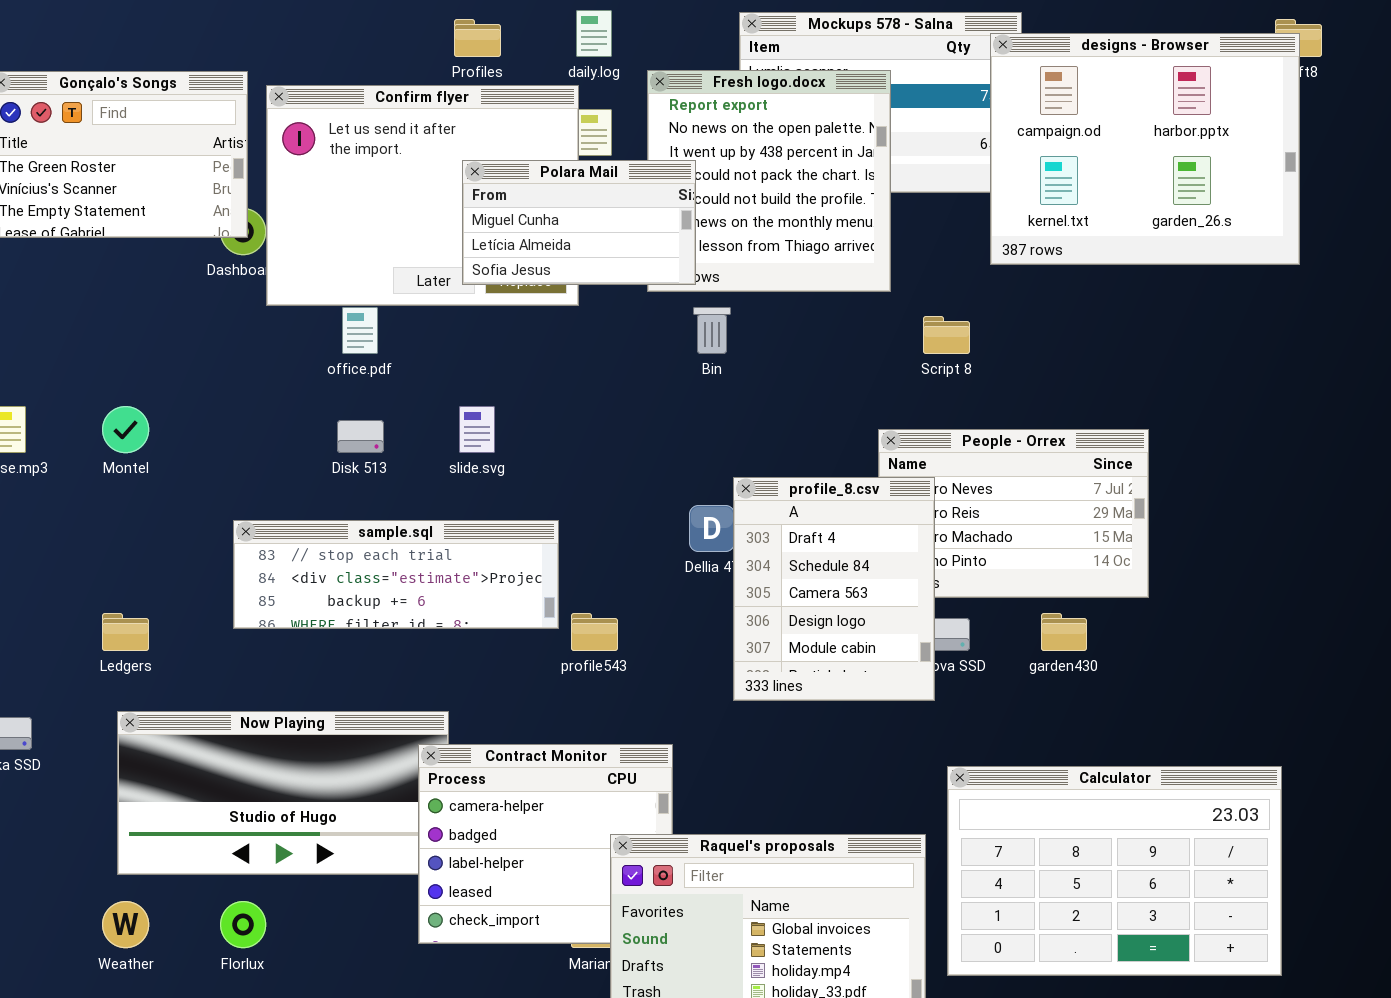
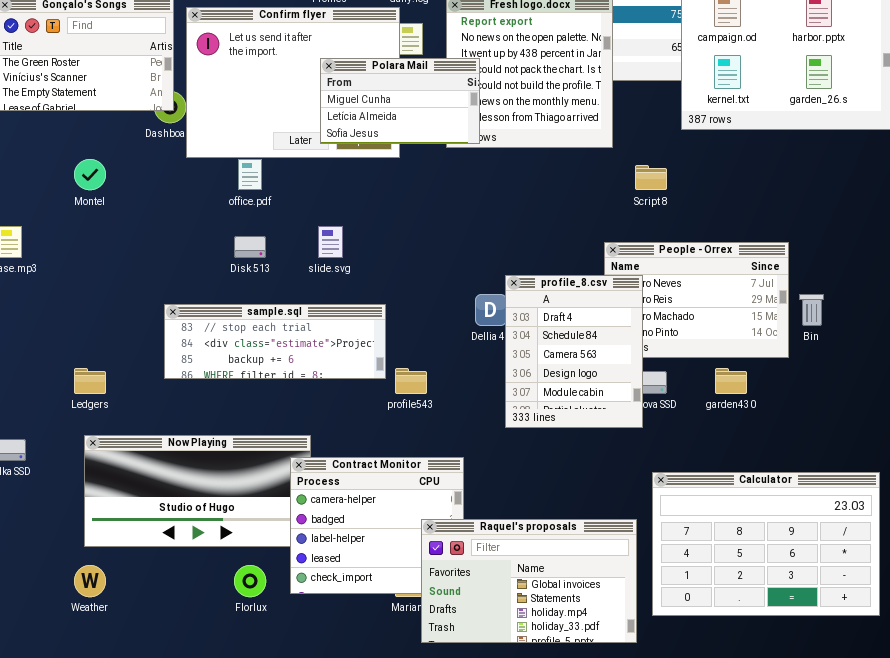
Bin: [693,307,731,354] -> [799,294,824,326], moved
Montel: [102,406,149,453] -> [74,159,106,190], moved
Florlux: [220,901,266,948] -> [234,565,266,597], moved

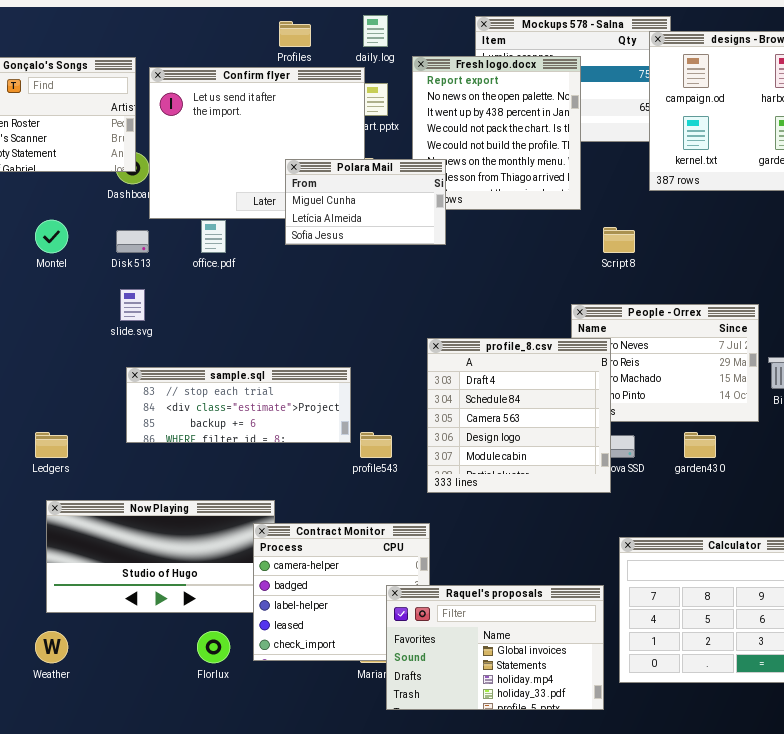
Polara Mail: [320,58,480,144] -> [285,159,446,245], moved
slide.svg: [318,226,343,258] -> [120,289,145,321], moved
Disk 513: [234,236,266,258] -> [116,230,149,253], moved
profile_8.csv: [505,275,643,428] -> [427,338,611,493], resized

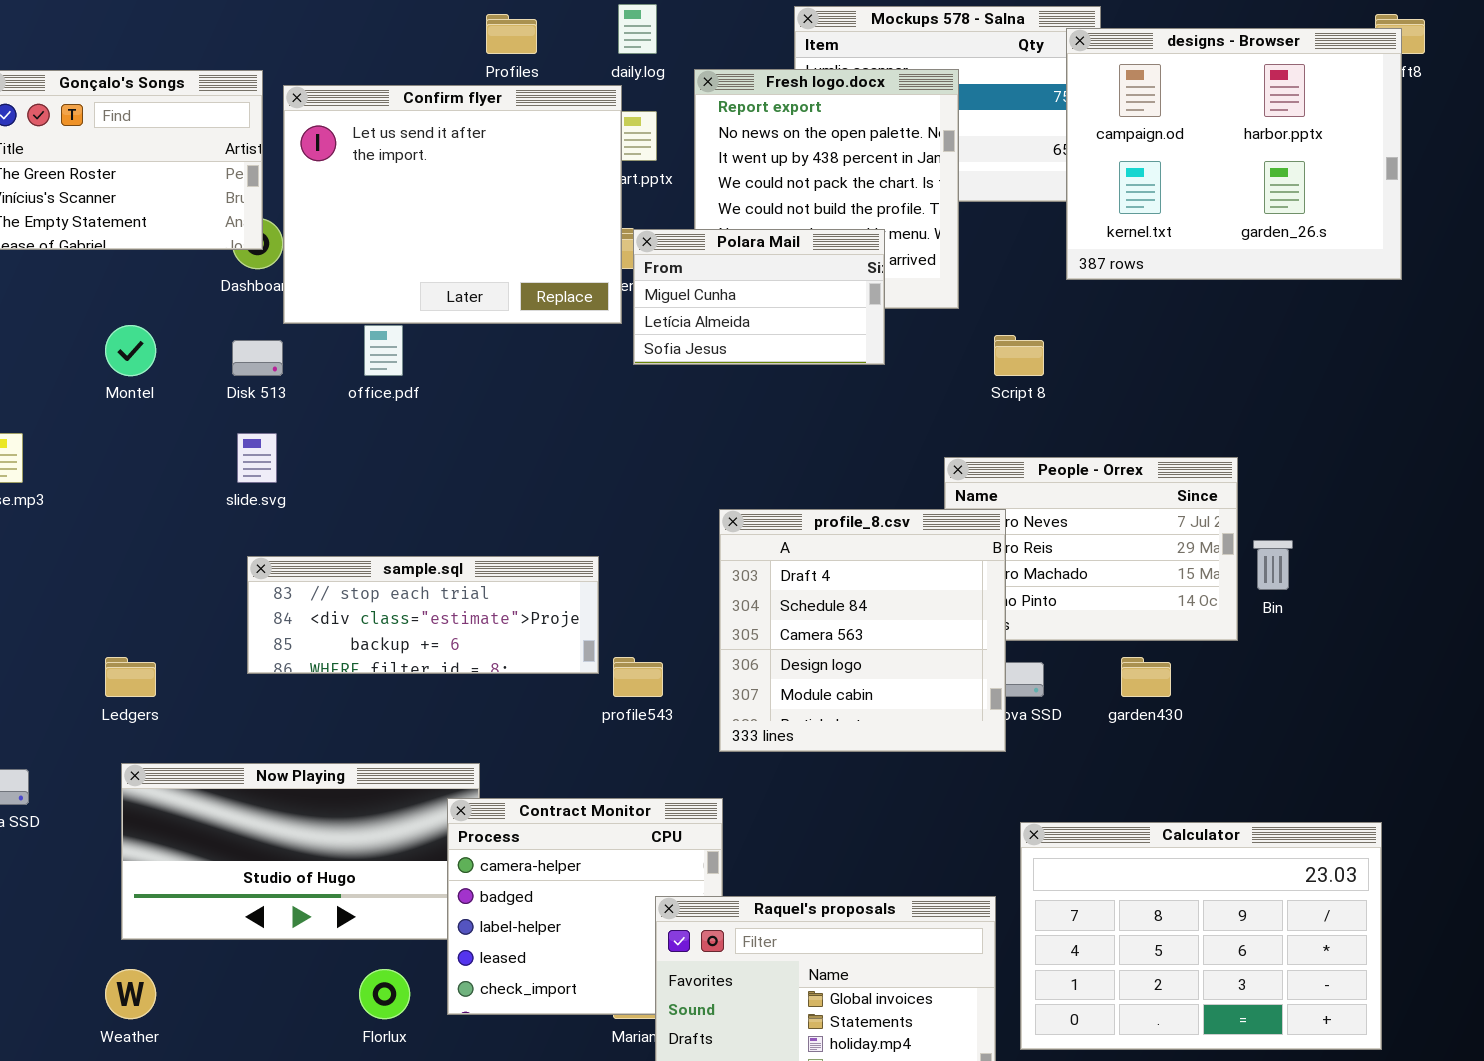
Polara Mail: [285,159,446,245] -> [633,229,885,365], moved

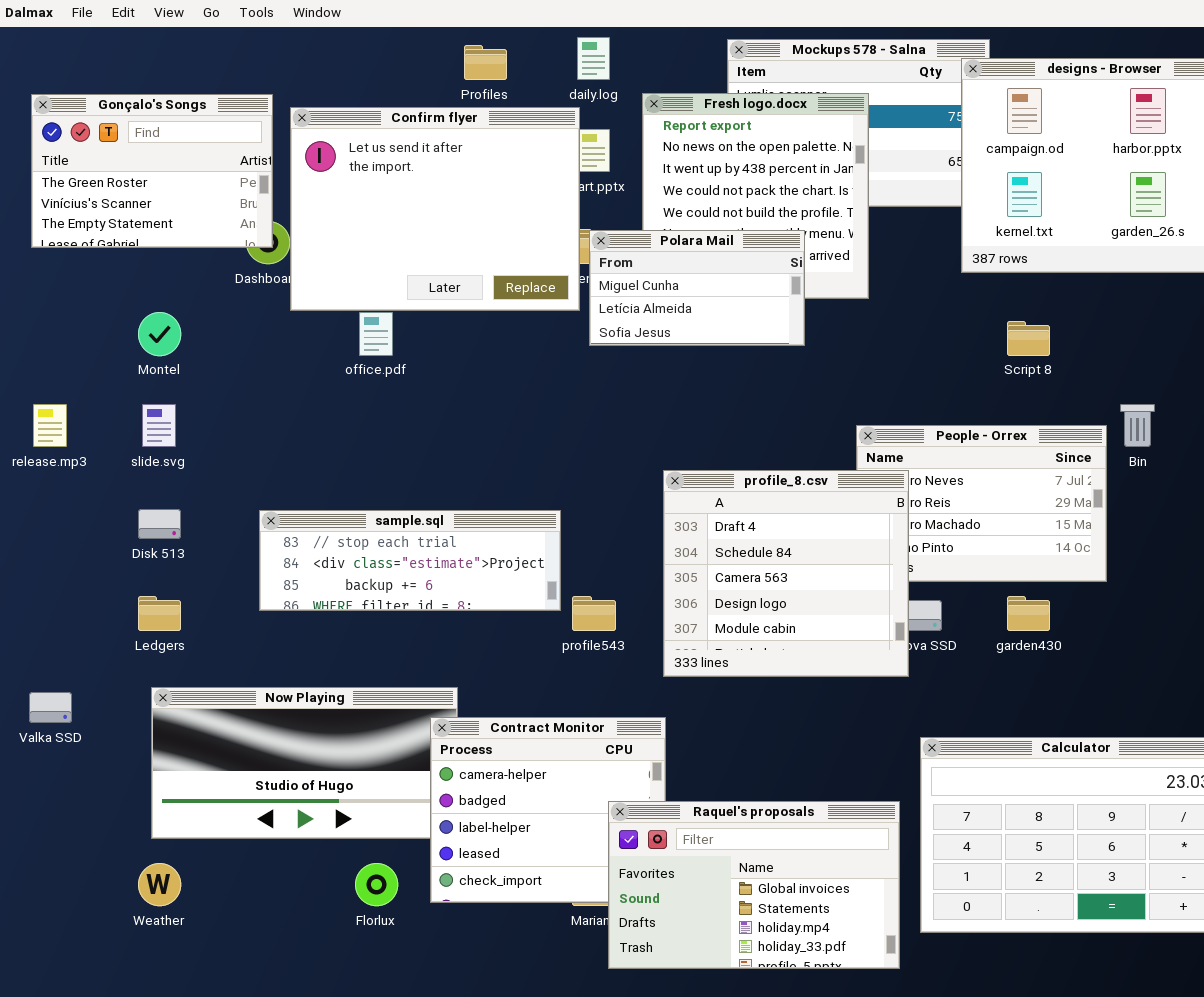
Script 8: [994,335,1044,376] -> [1007,321,1050,356], moved
Disk 513: [232,340,283,376] -> [138,509,181,539], moved
slide.svg: [237,433,277,483] -> [142,404,176,447], moved
Bin: [1253,540,1293,590] -> [1120,404,1155,447], moved

